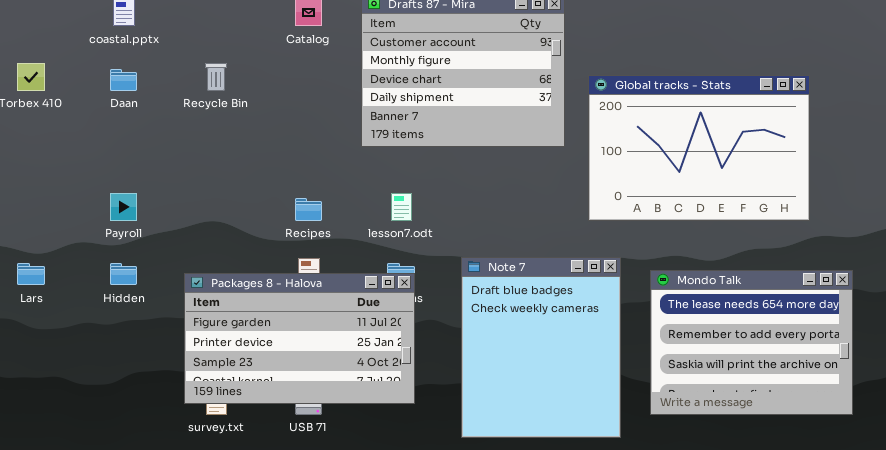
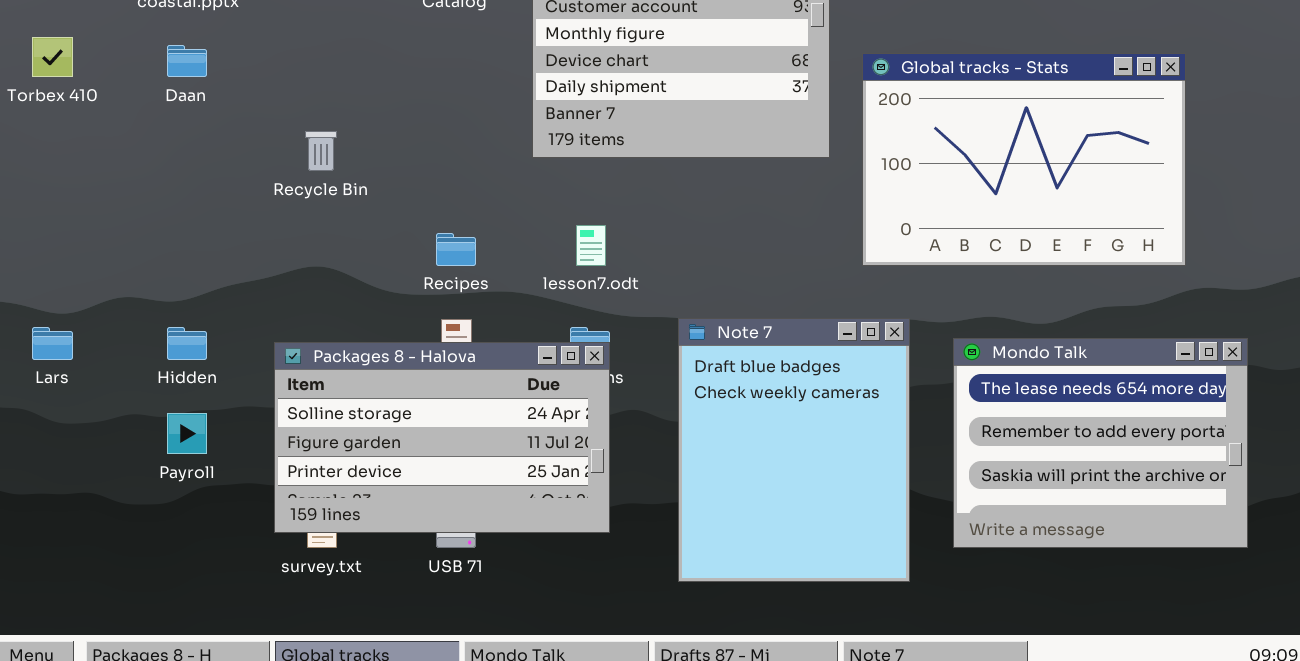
Recycle Bin: [205,63,227,91] -> [305,131,337,171], moved
Payroll: [110,193,137,221] -> [167,413,207,454], moved
Packages 8 - Halova: [184,273,415,404] -> [274,342,610,533], scrolled up 1 row

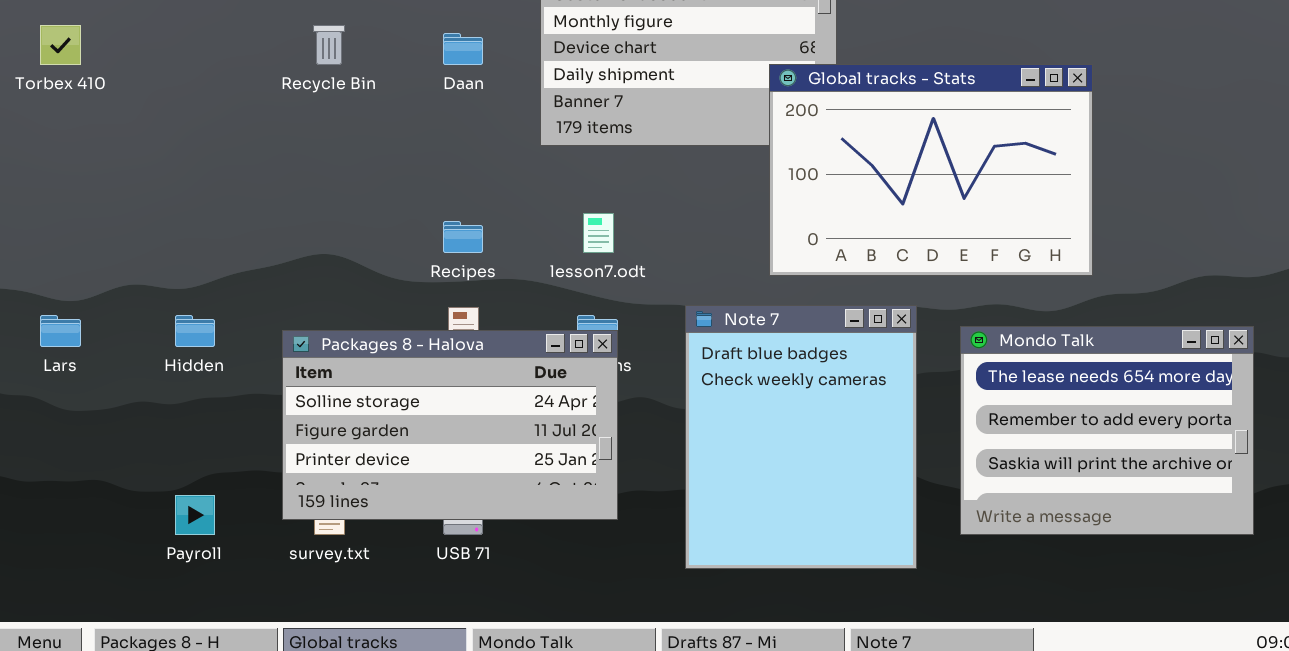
Daan: [167,45,207,77] -> [443,33,483,65], moved
Global tracks - Stats: [862,53,1186,266] -> [769,64,1093,276], moved
Recycle Bin: [305,131,337,171] -> [313,25,345,65], moved
Payroll: [167,413,207,454] -> [175,495,215,535], moved

